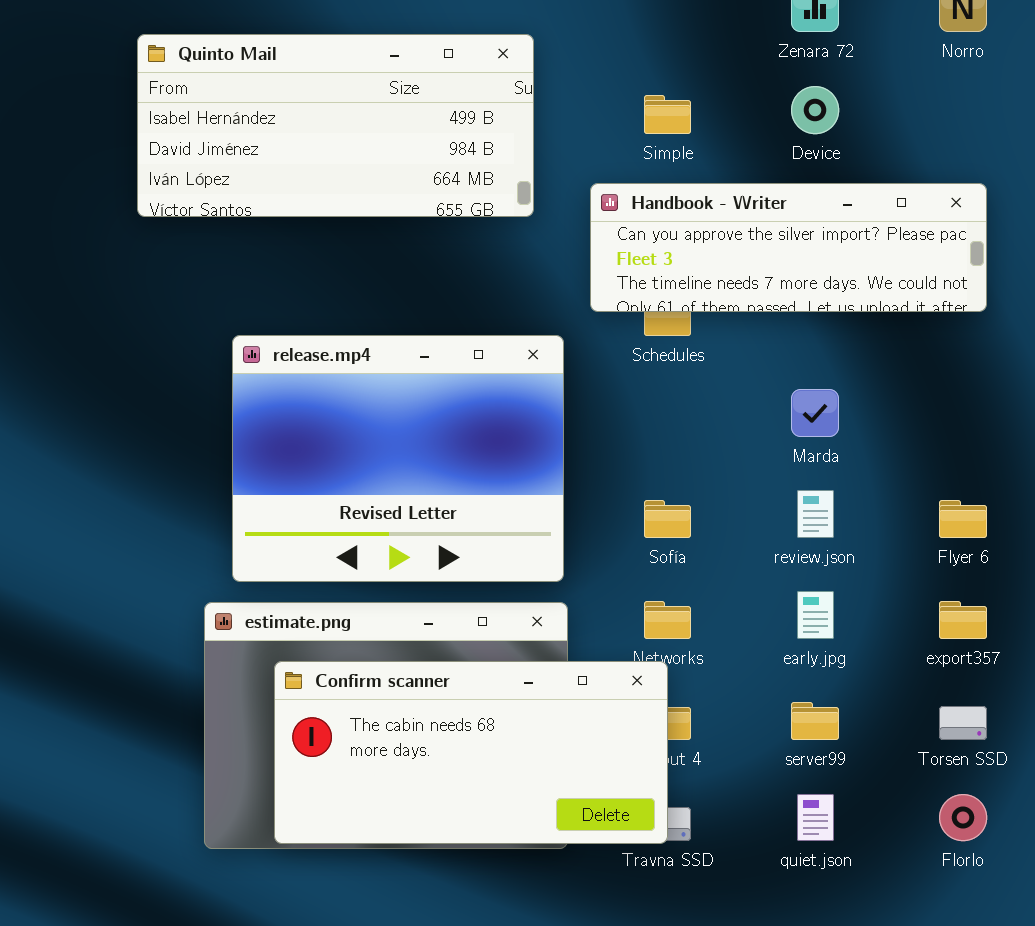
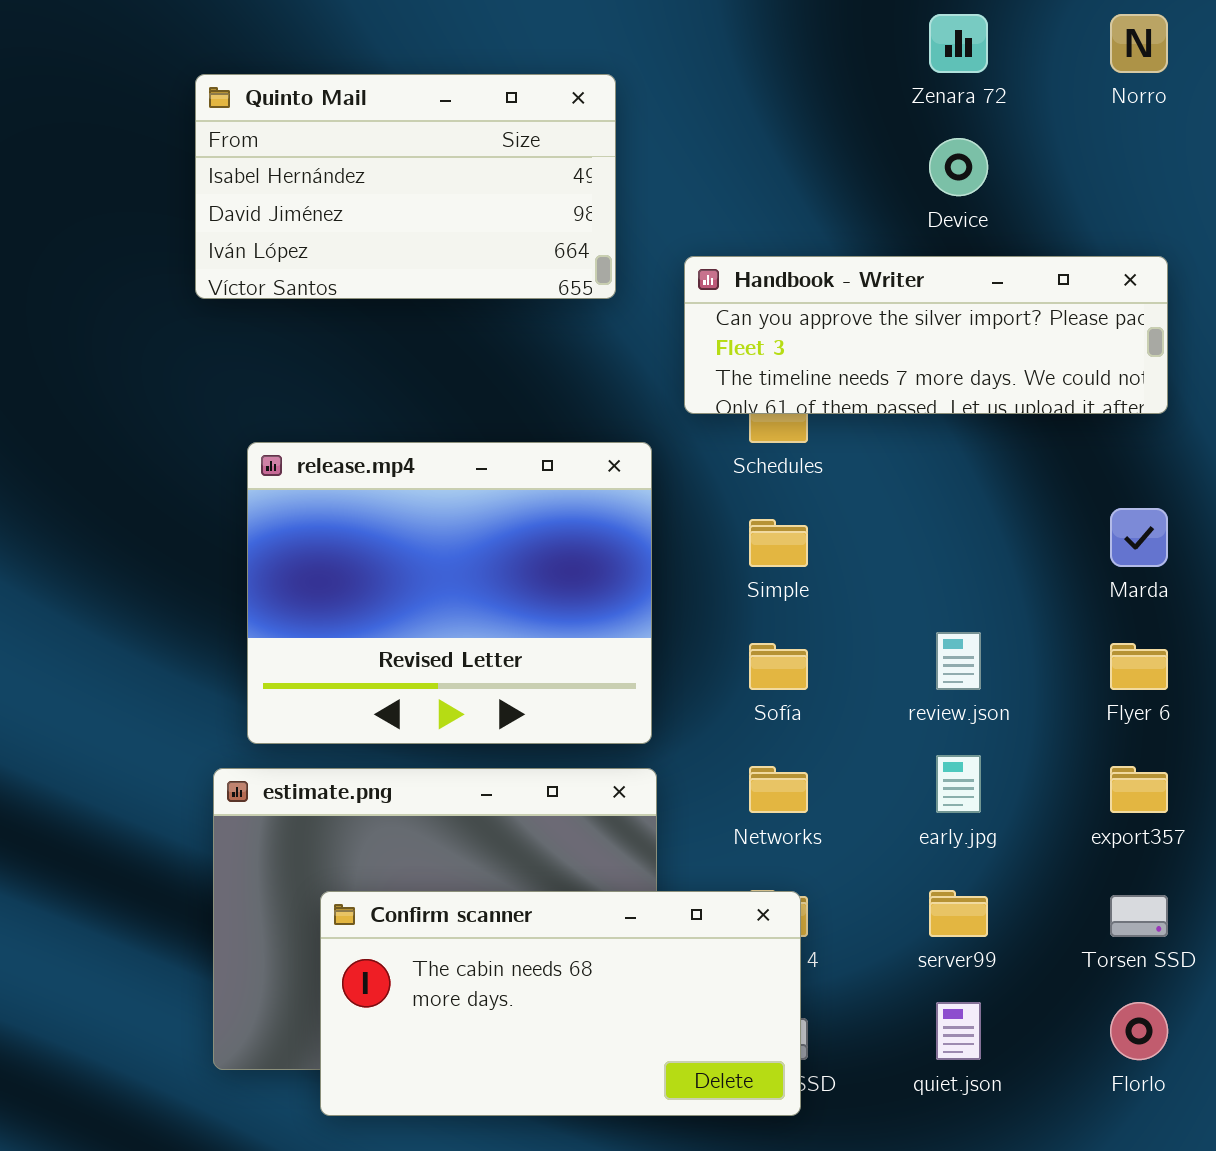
Quinto Mail: [137,34,534,217] -> [195,74,616,299], resized
Simple: [644,95,691,134] -> [749,519,808,567], moved
Marda: [791,389,839,437] -> [1110,508,1168,567], moved
Confirm scanner: [274,661,668,844] -> [320,891,801,1116], moved

